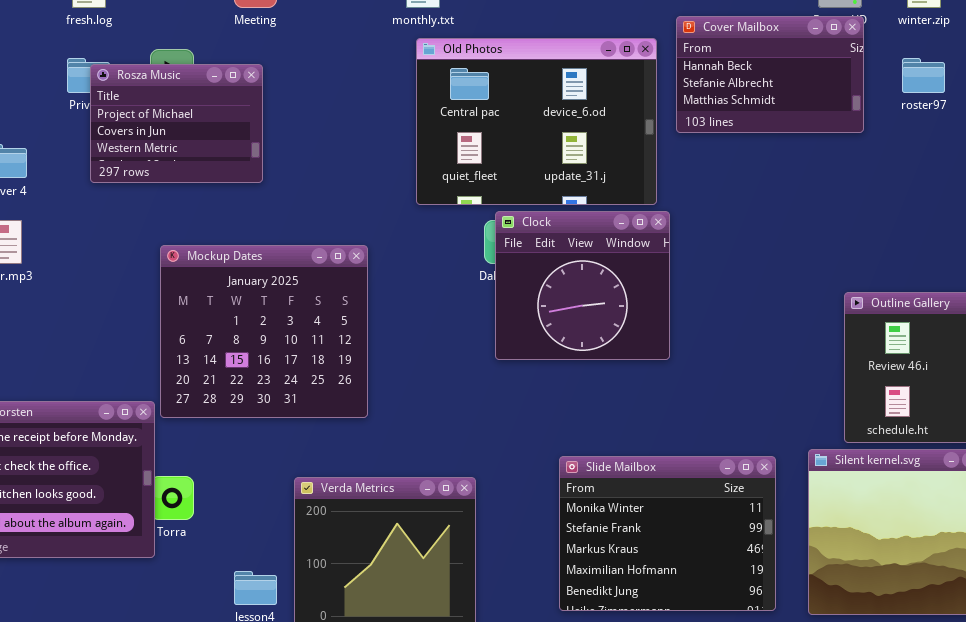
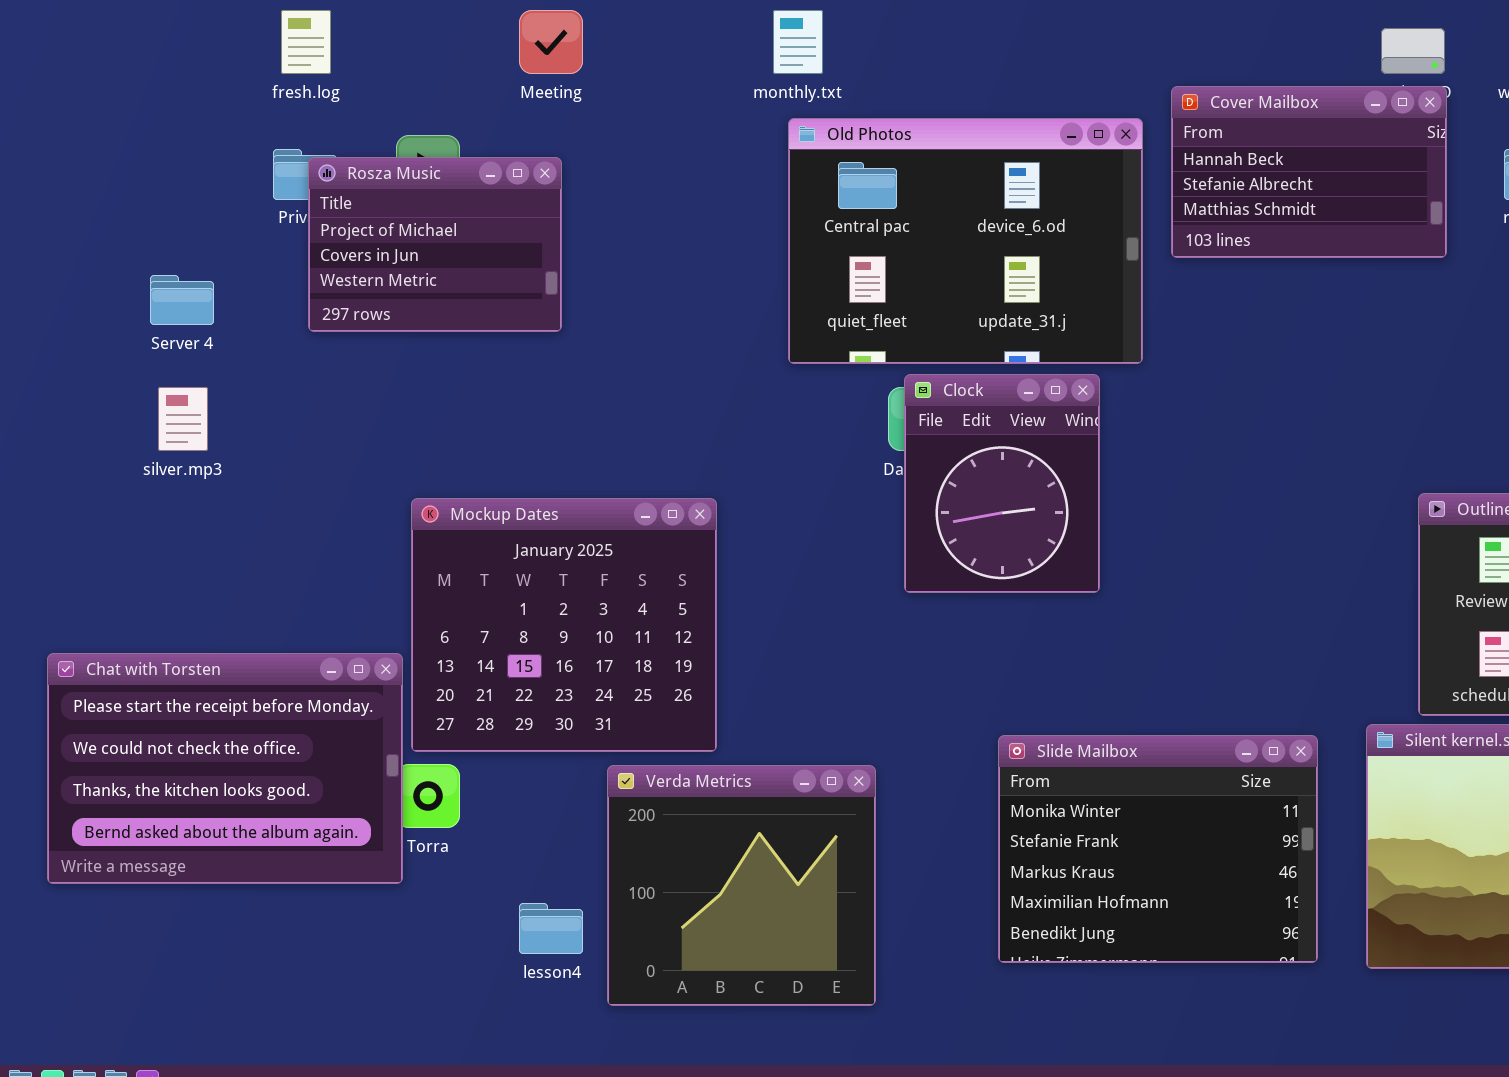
Clock: [495,211,670,360] -> [904,374,1100,593], resized
Mockup Dates: [160,245,368,418] -> [411,498,717,752], moved

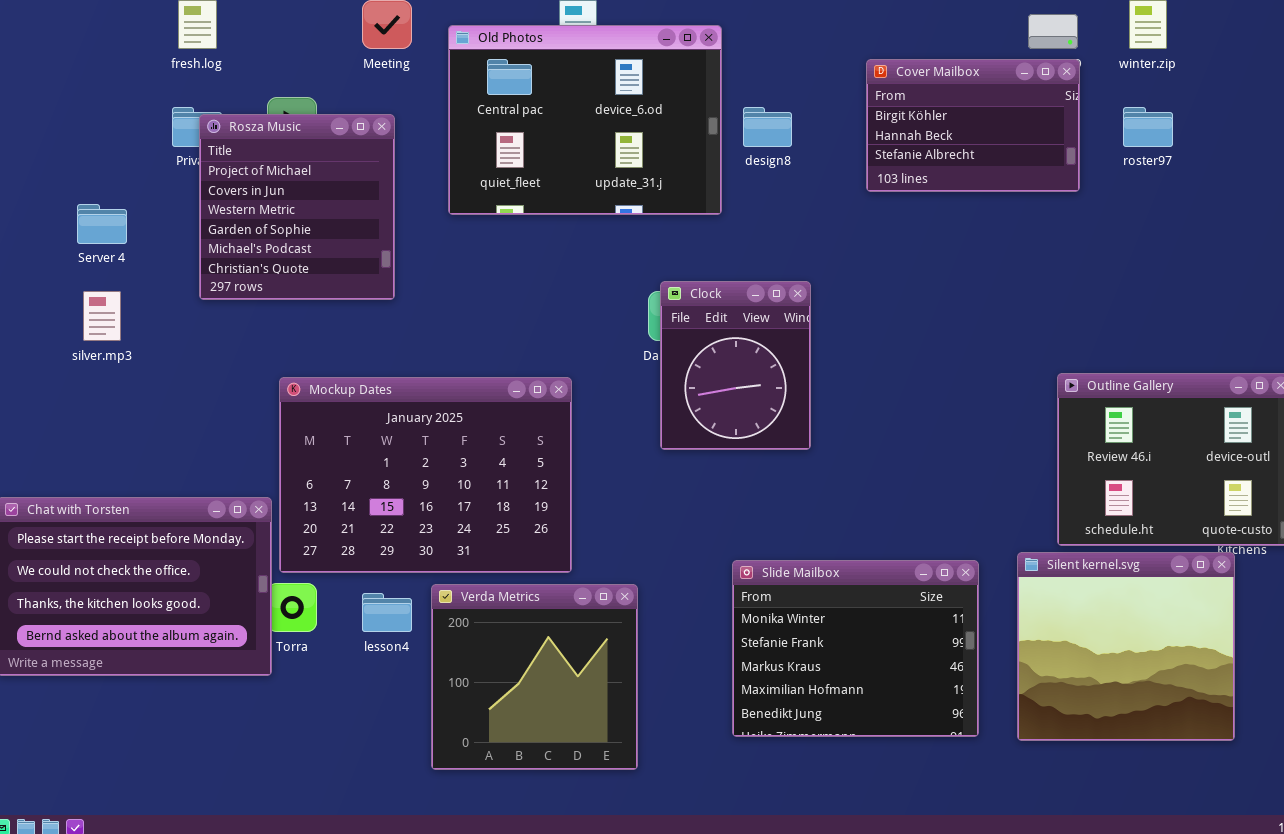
Cover Mailbox: [1171,86,1447,258] -> [866,59,1080,192], scrolled up 1 row
Old Photos: [788,118,1143,364] -> [448,25,722,215], moved
Rosza Music: [308,157,562,332] -> [199,114,395,300], resized
Mockup Dates: [411,498,717,752] -> [279,377,572,573], resized
lesson4: [519,903,583,954] -> [362,593,412,632], moved

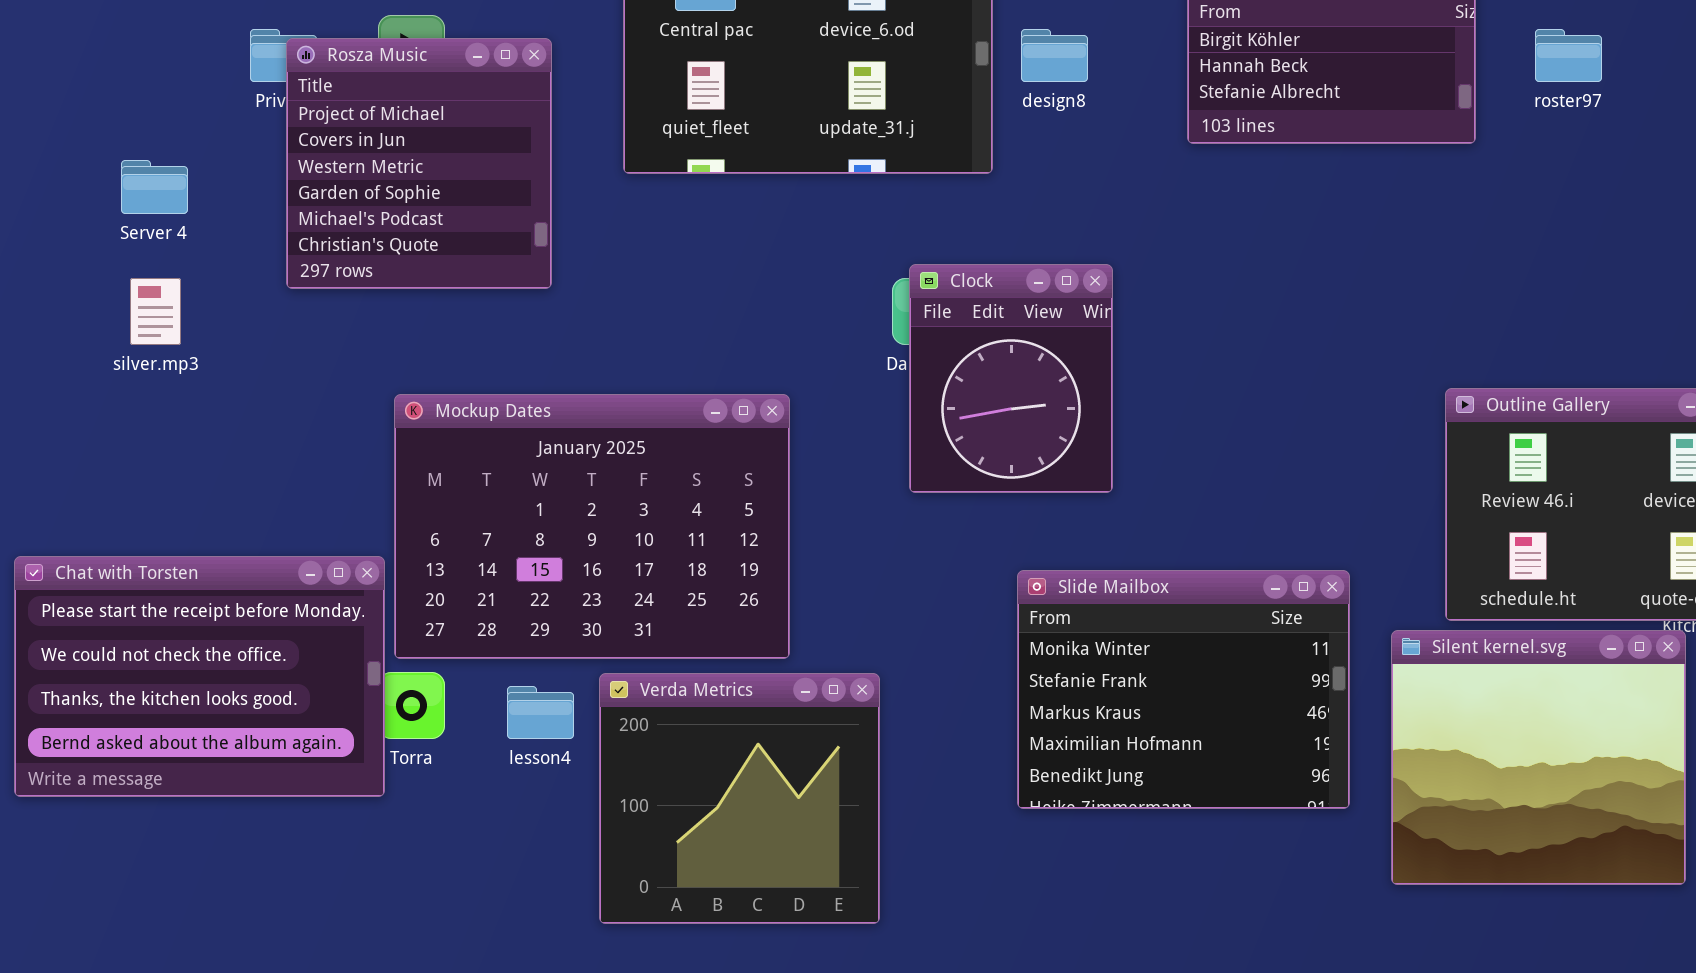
Slide Mailbox: [732,560,979,737] -> [1017,570,1350,809], moved

